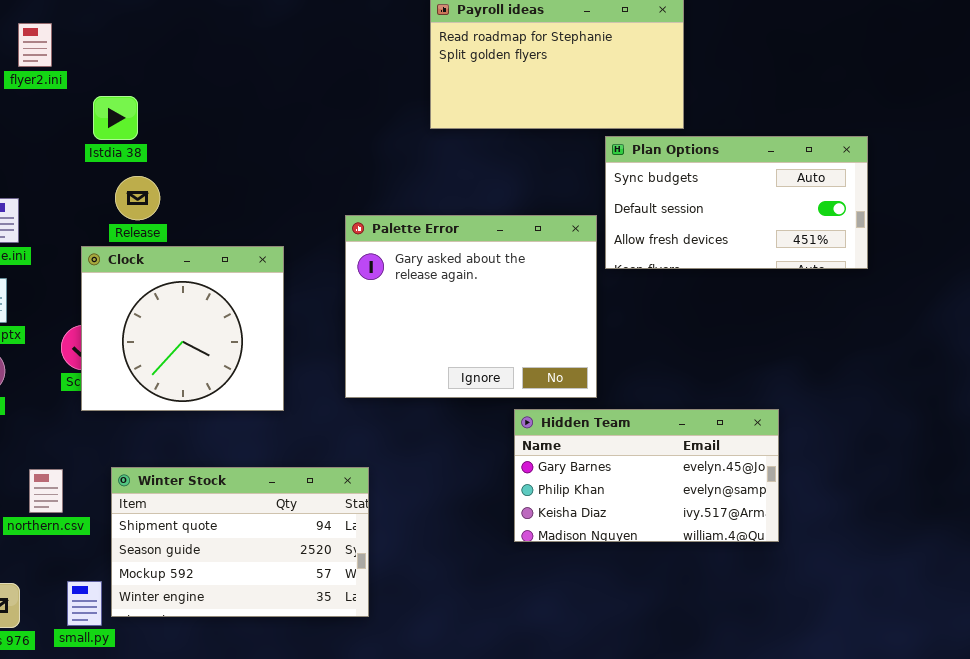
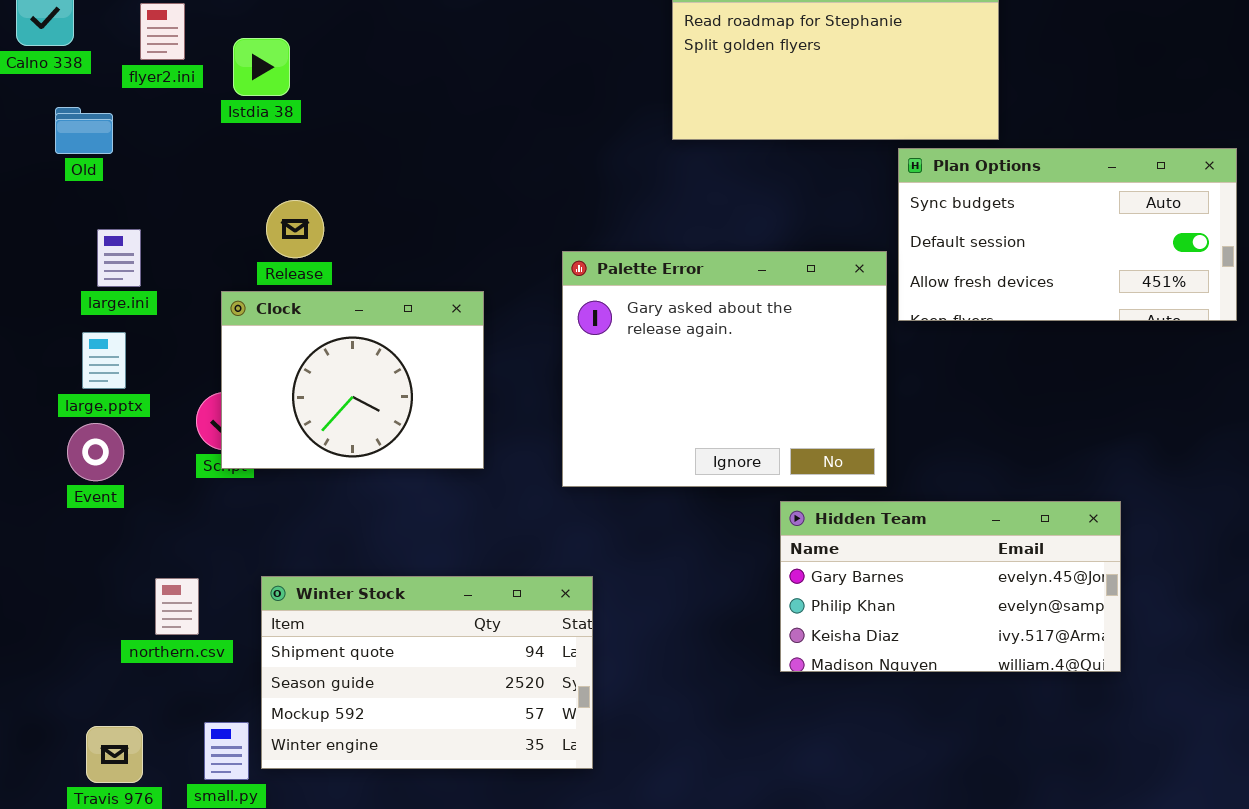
Istdia 38: [93,96,138,140] -> [233,38,290,96], moved
Clock: [81,246,284,411] -> [221,291,484,469], resized

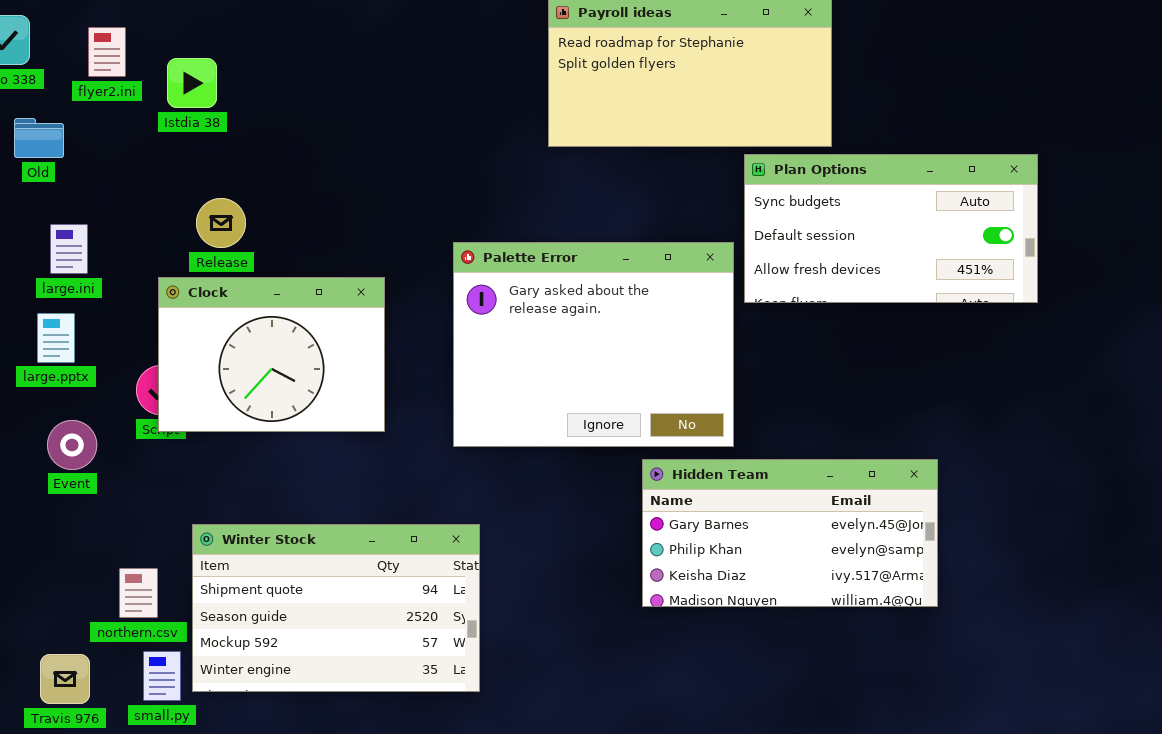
Event: [67,423,124,481] -> [47,420,97,470], moved
northern.csv: [155,578,199,635] -> [119,568,158,618], moved

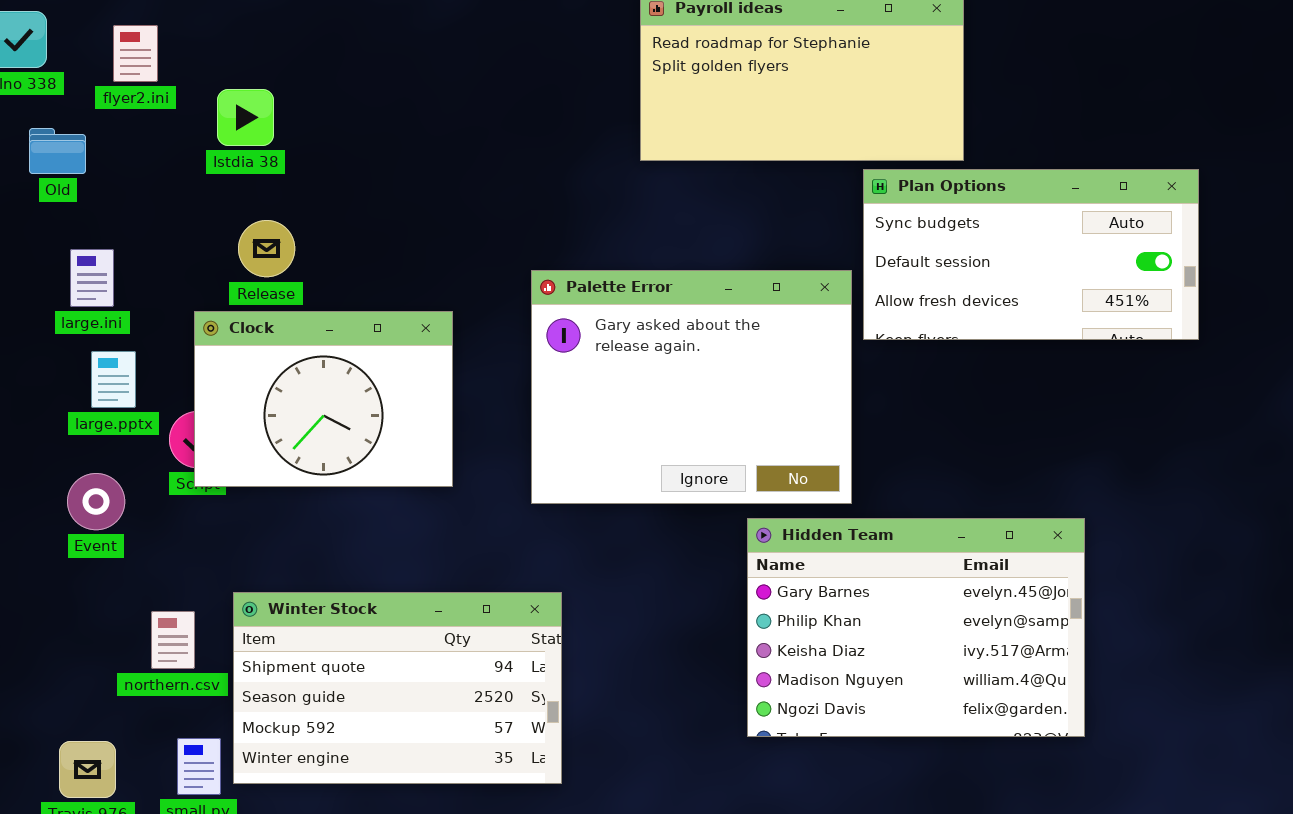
Istdia 38: [167,58,217,108] -> [217,89,274,146], moved
large.pptx: [37,313,75,363] -> [91,351,136,408], moved
Hidden Team: [642,459,938,607] -> [747,518,1085,737], resized
northern.csv: [119,568,158,618] -> [151,611,195,669], moved

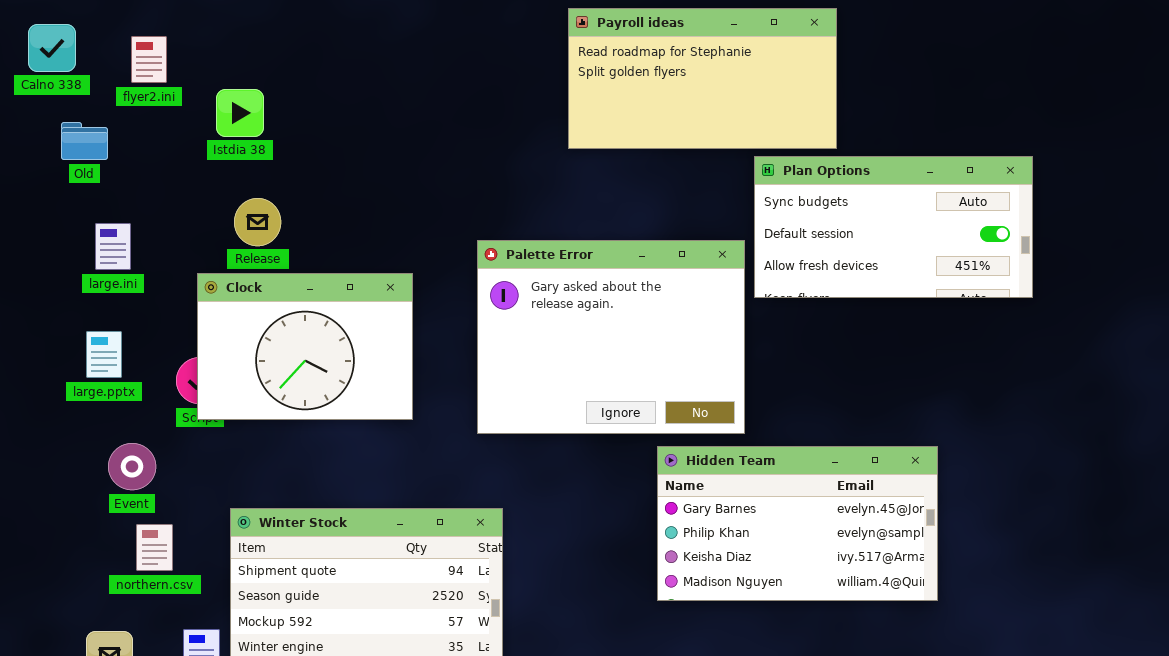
large.pptx: [91,351,136,408] -> [86,331,122,378], moved
Event: [67,473,125,530] -> [108,443,156,490], moved
Hidden Team: [747,518,1085,737] -> [657,446,938,601], resized
northern.csv: [151,611,195,669] -> [136,524,173,571], moved

